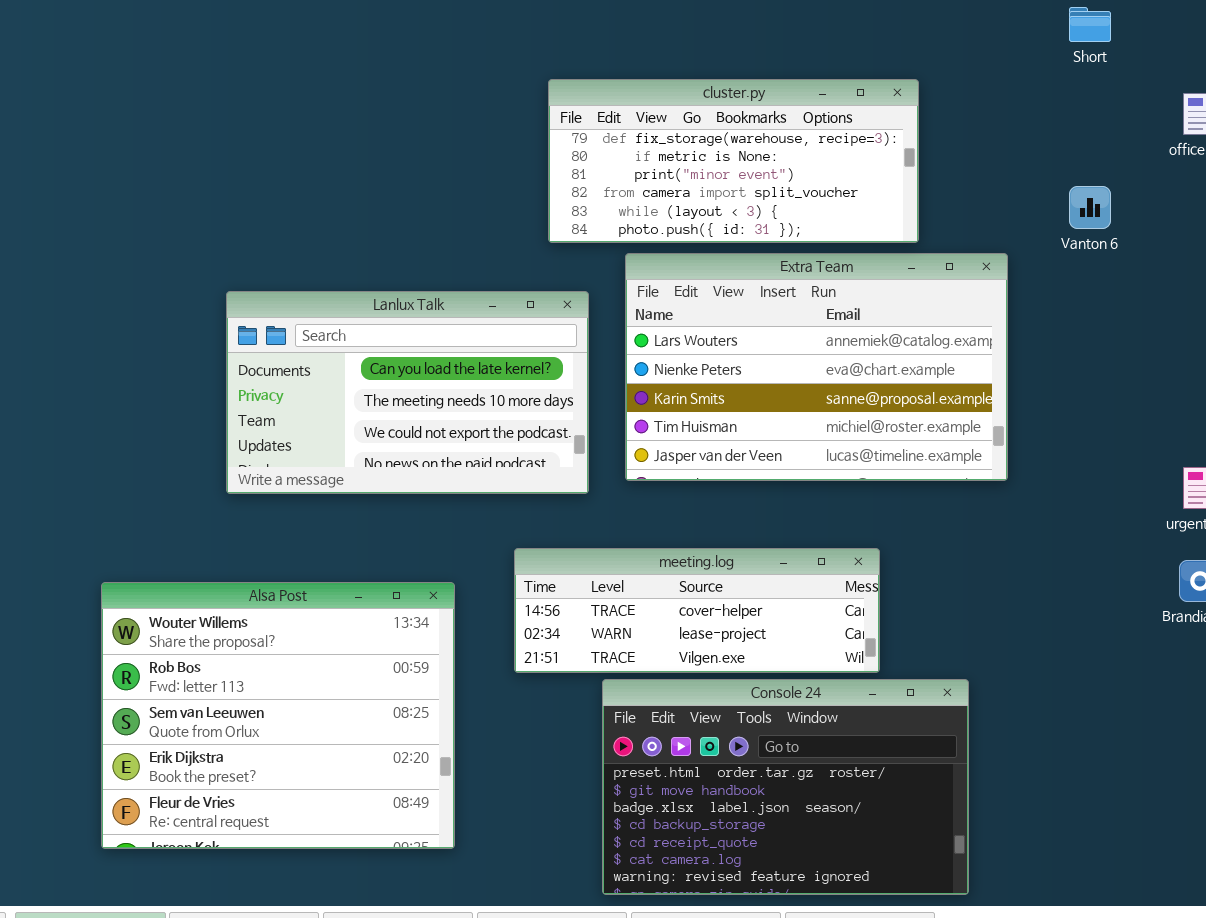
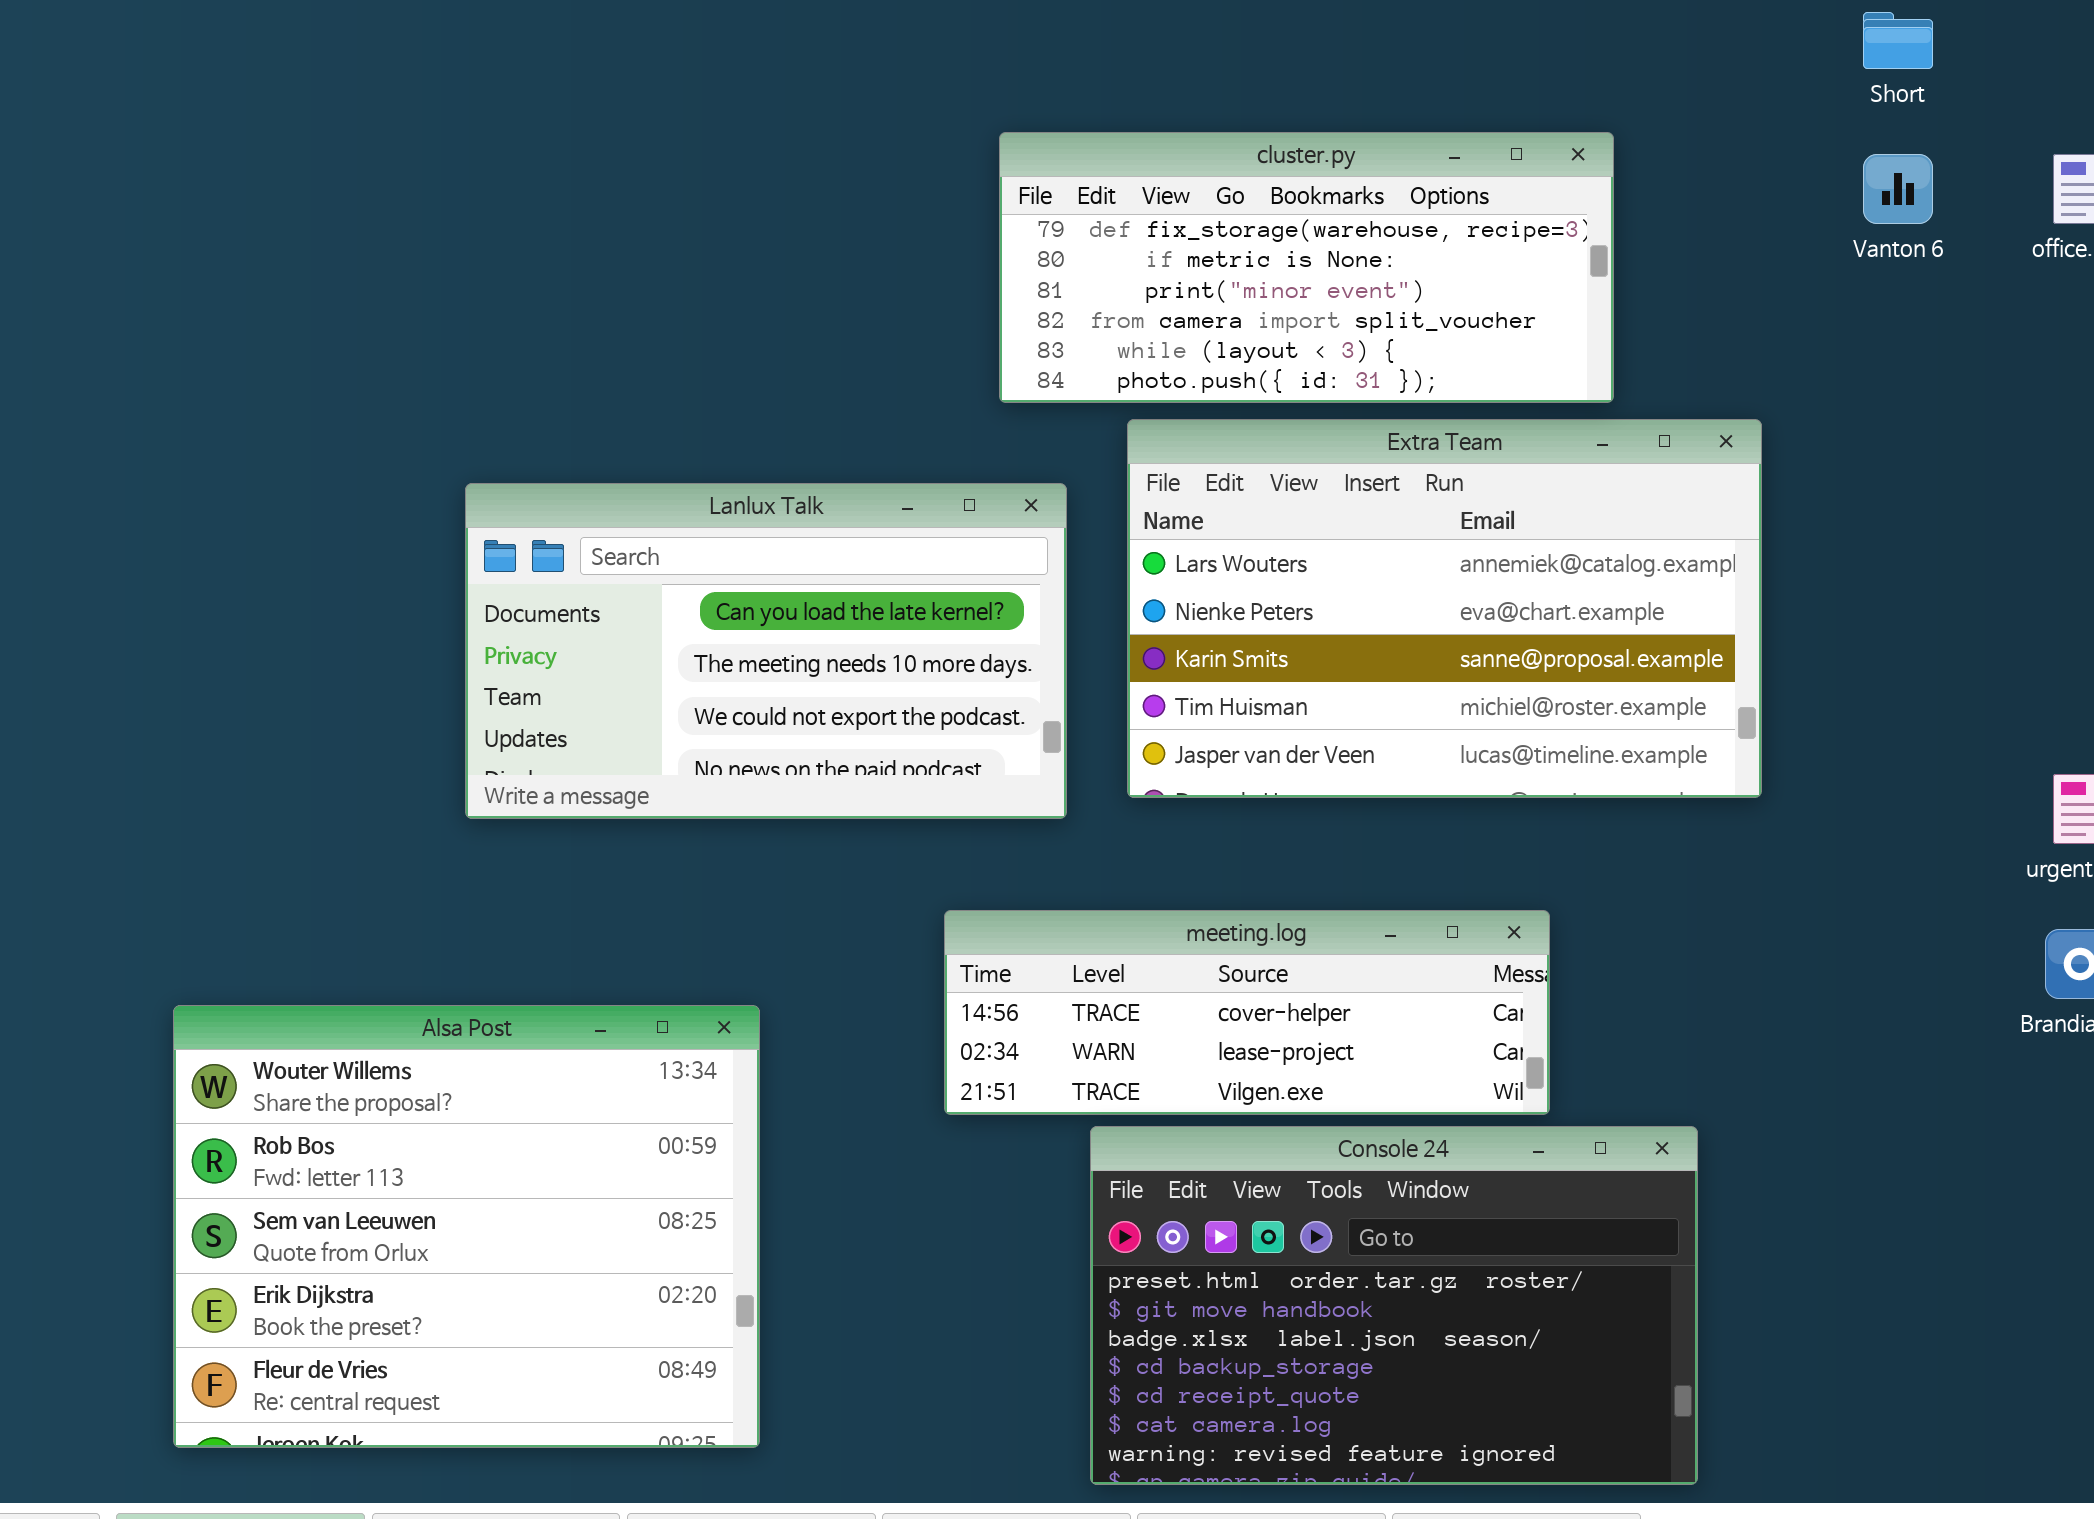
Vanton 6: [1069,186,1111,229] -> [1863,154,1933,224], moved
Alsa Post: [101,582,455,849] -> [173,1005,760,1448], moved

